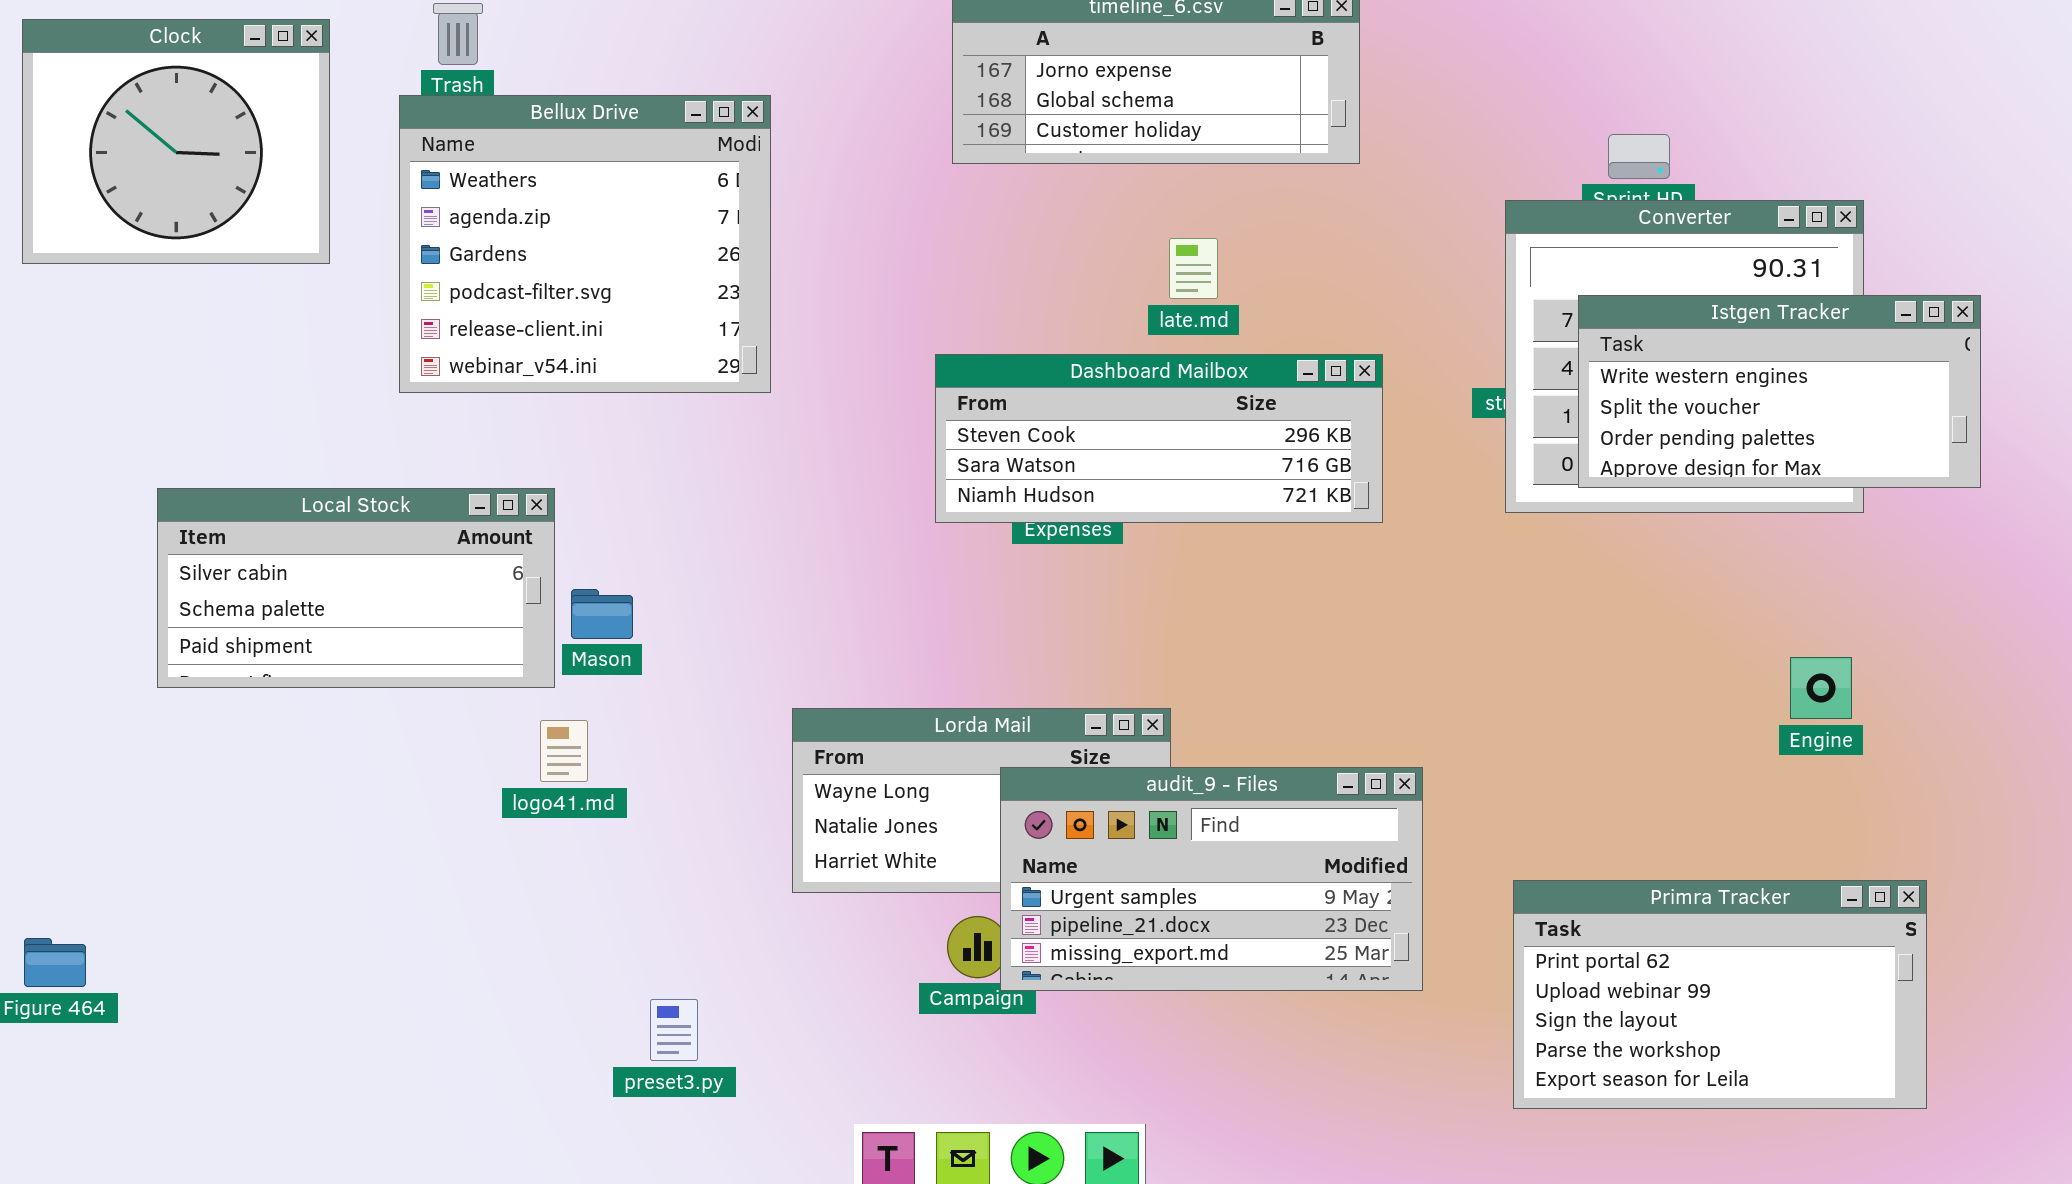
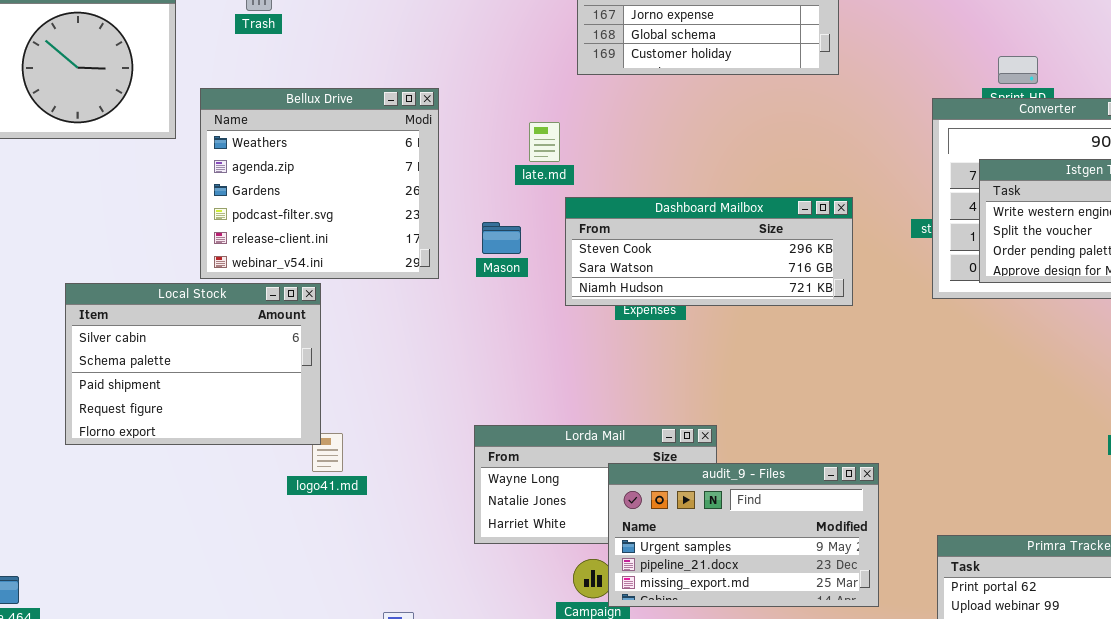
Bellux Drive: [399,95,771,393] -> [200,88,439,279], moved
late.md: [1169,238,1218,299] -> [529,122,560,162], moved
Local Stock: [157,488,555,688] -> [65,283,321,445], resized
Mason: [571,589,633,639] -> [482,222,521,254], moved

